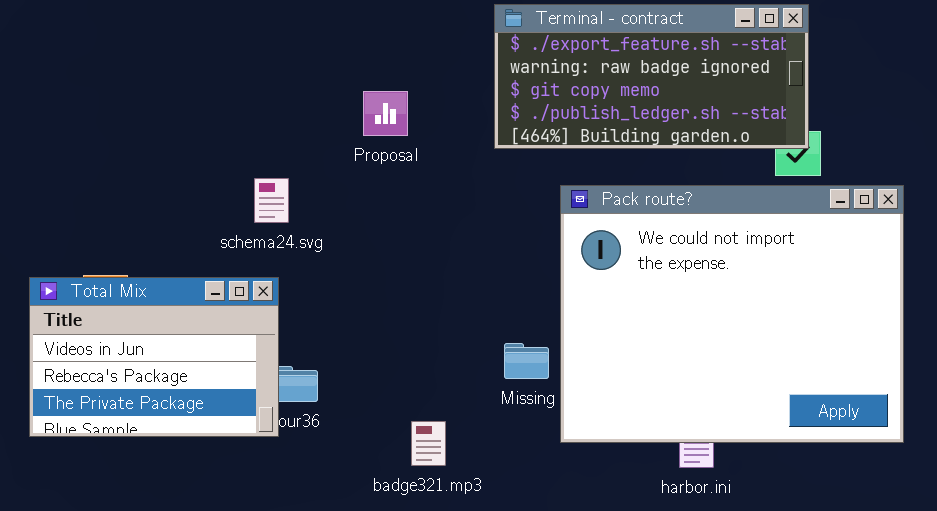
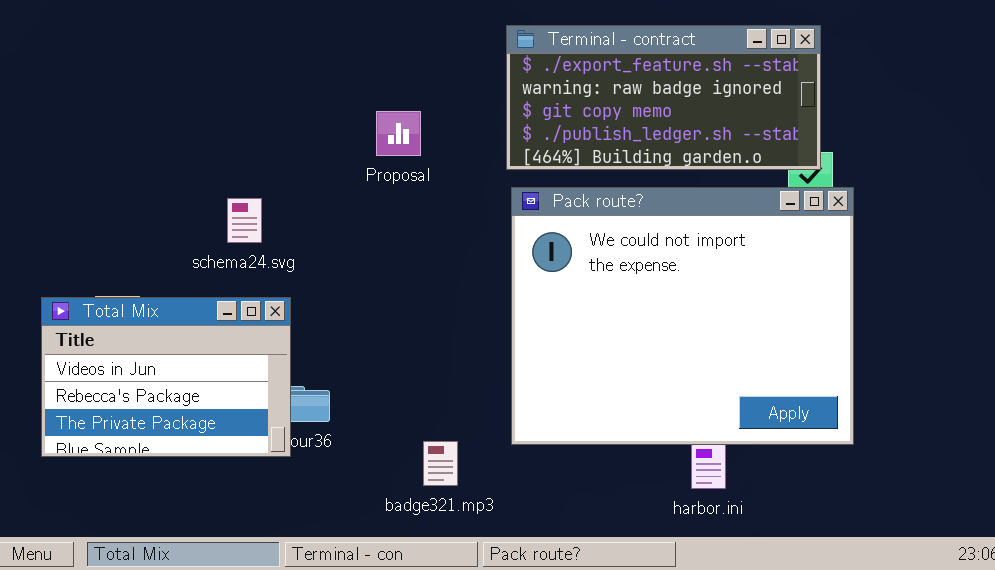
schema24.svg: [254,178,289,223] -> [227,198,262,243], moved
Pack route?: [560,185,904,443] -> [511,187,854,445], moved

